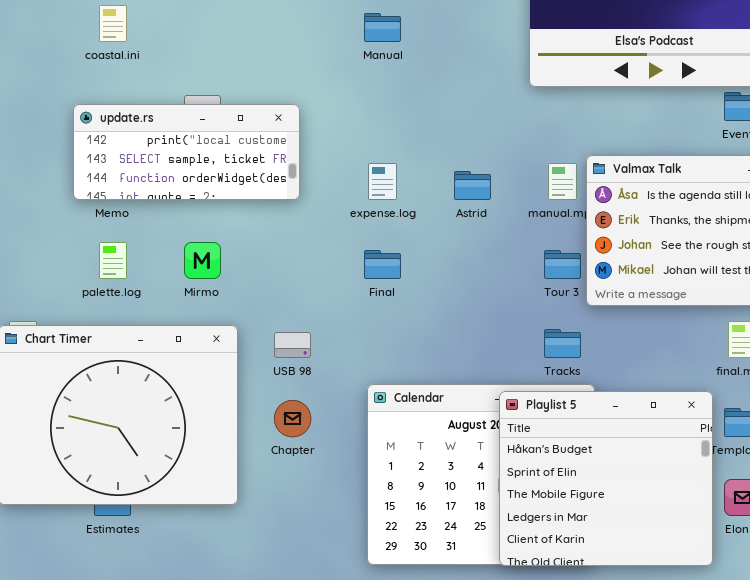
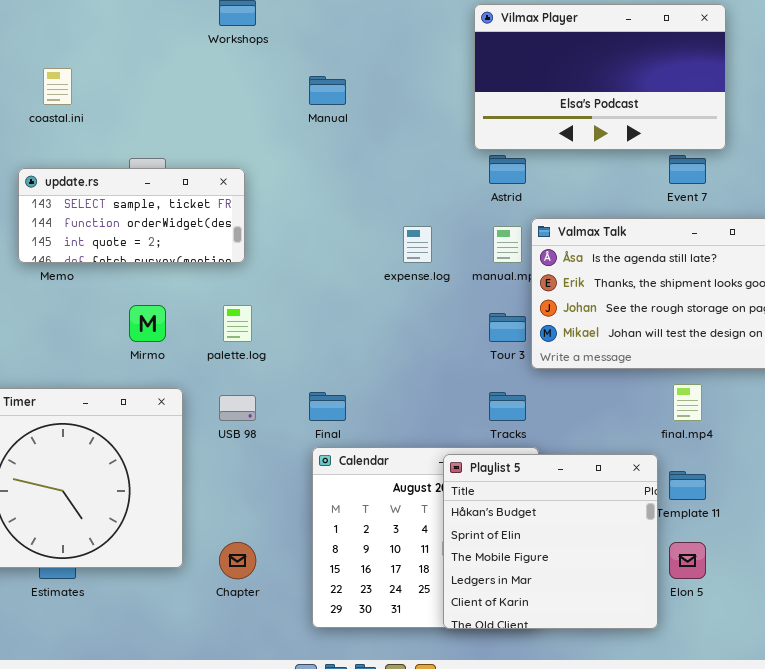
update.rs: [73,104,300,200] -> [18,168,245,263], scrolled down 1 row
expense.log: [368,163,397,200] -> [403,226,432,263], moved
Astrid: [454,171,491,200] -> [489,155,526,184], moved
palette.log: [99,242,127,279] -> [223,305,252,342], moved
Final: [364,250,401,279] -> [309,392,346,421], moved
Chapter: [274,400,311,437] -> [219,542,256,579], moved

